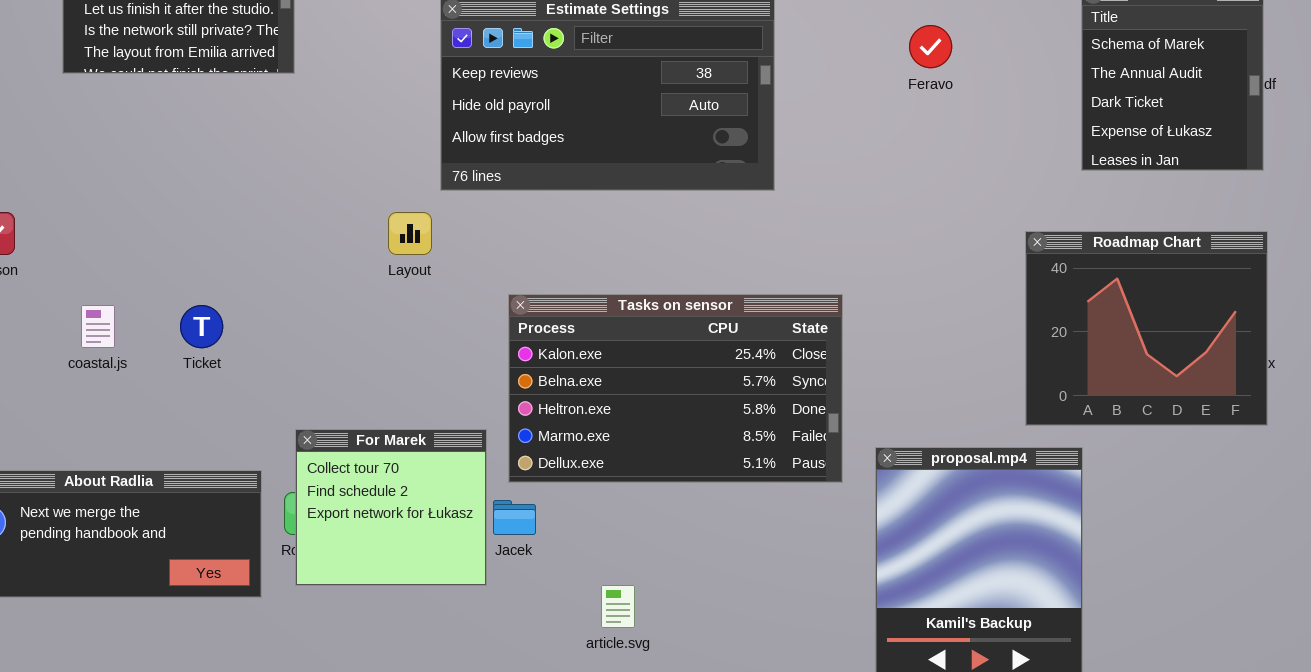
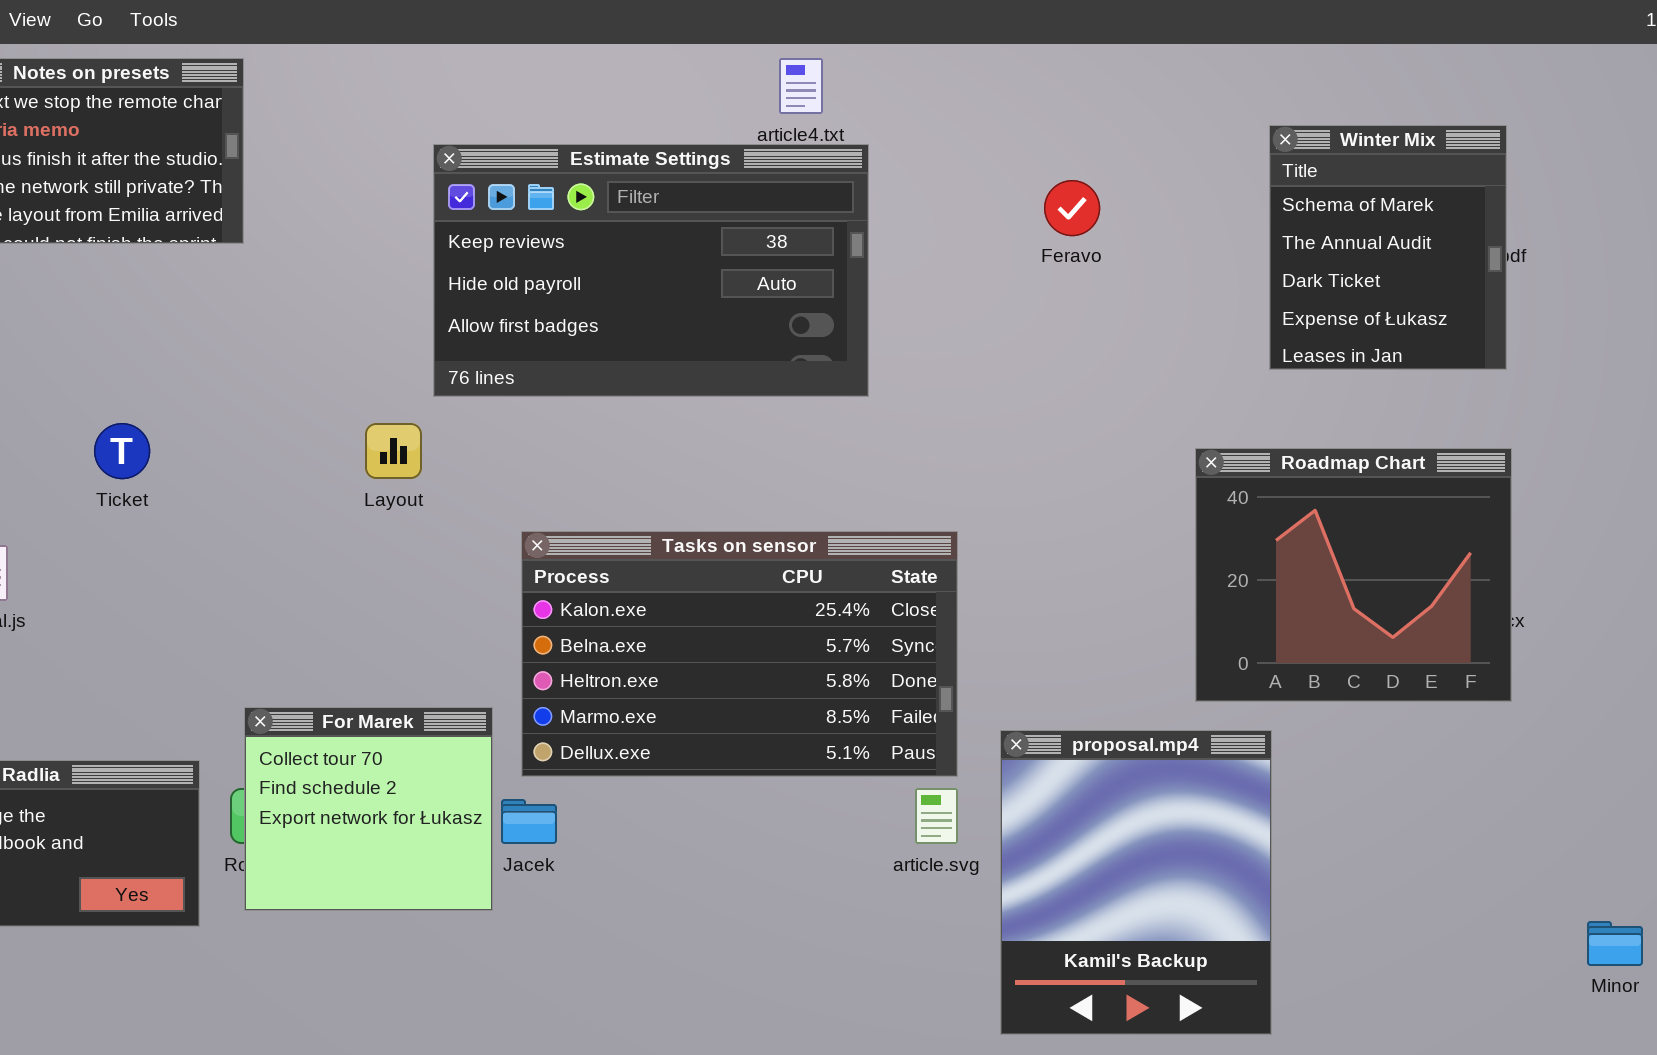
Ticket: [180,305,223,348] -> [94,423,150,479], moved
article.svg: [601,585,635,628] -> [915,788,958,844], moved

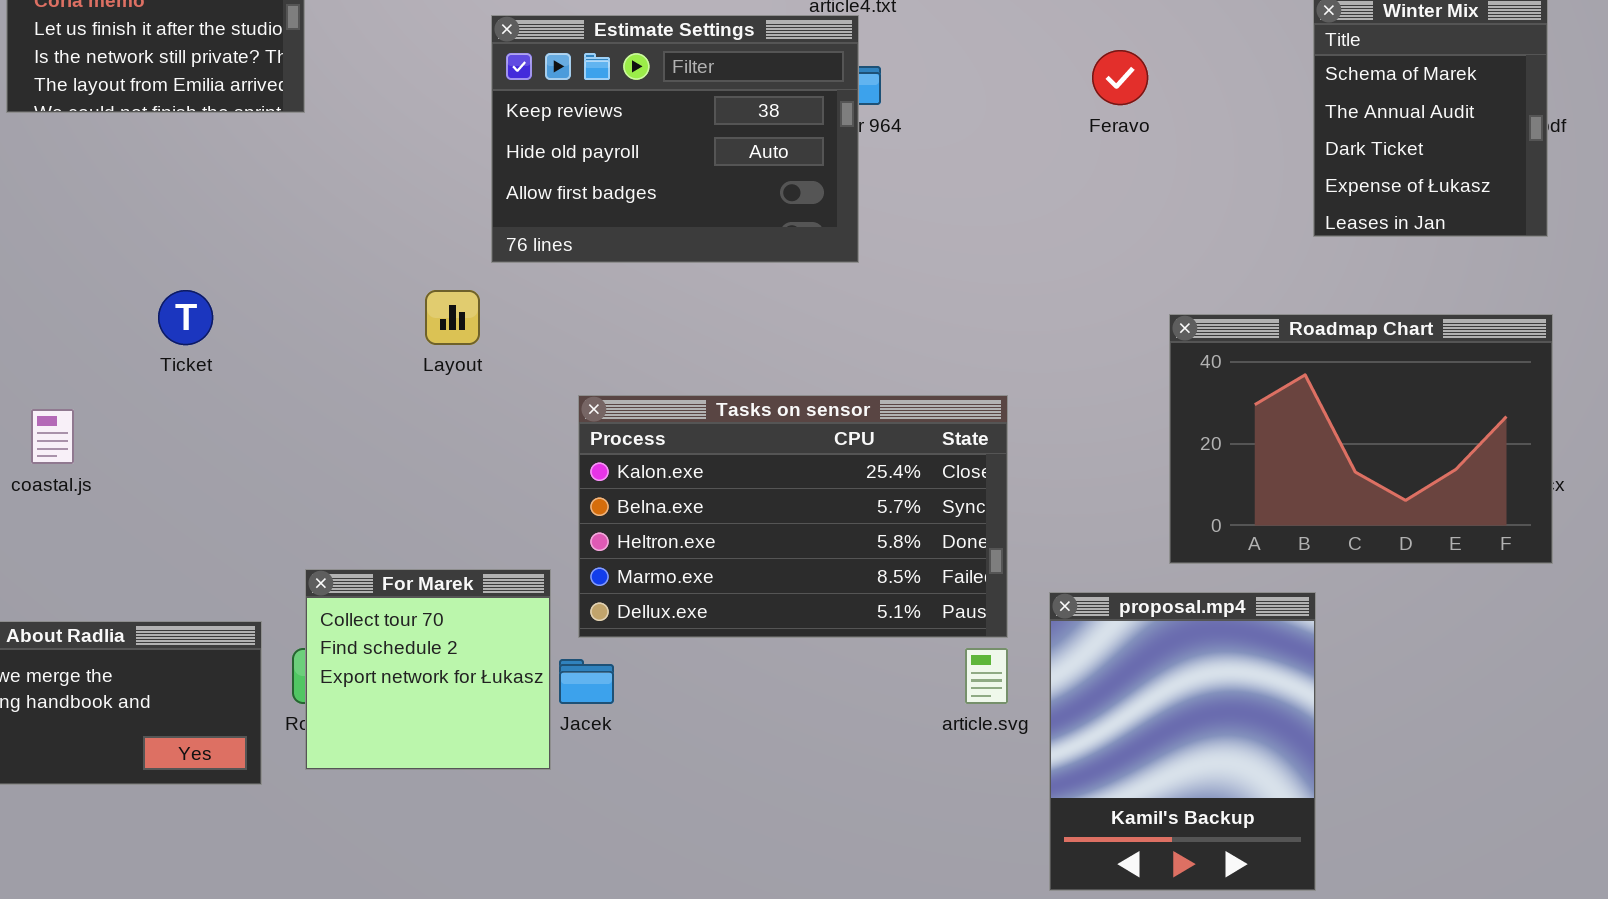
Estimate Settings: [433,144,869,397] -> [491,15,859,263], resized
Roadmap Chart: [1195,448,1512,702] -> [1169,314,1553,564], resized

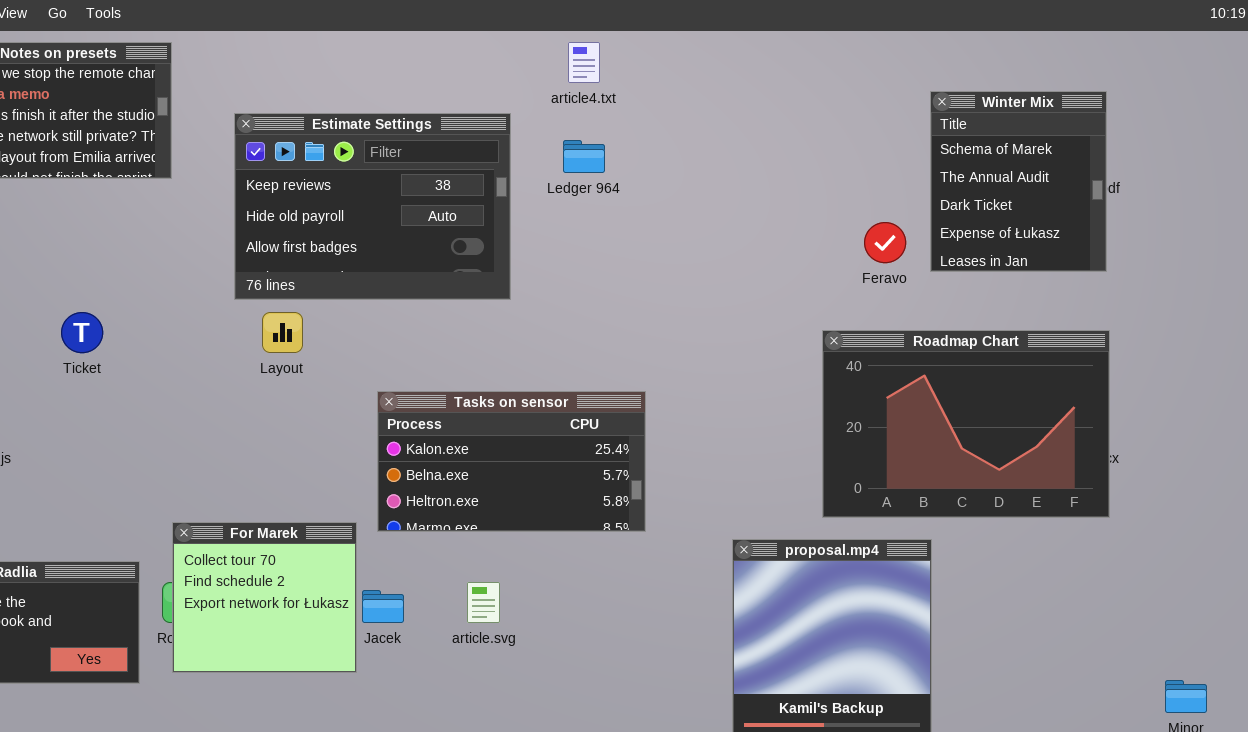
Estimate Settings: [491,15,859,263] -> [234,113,511,300], moved
Feravo: [1092,50,1148,105] -> [864,222,906,263], moved
Tasks on sensor: [578,395,1008,638] -> [377,391,646,532], resized
article.svg: [965,648,1008,704] -> [467,582,500,623], moved

